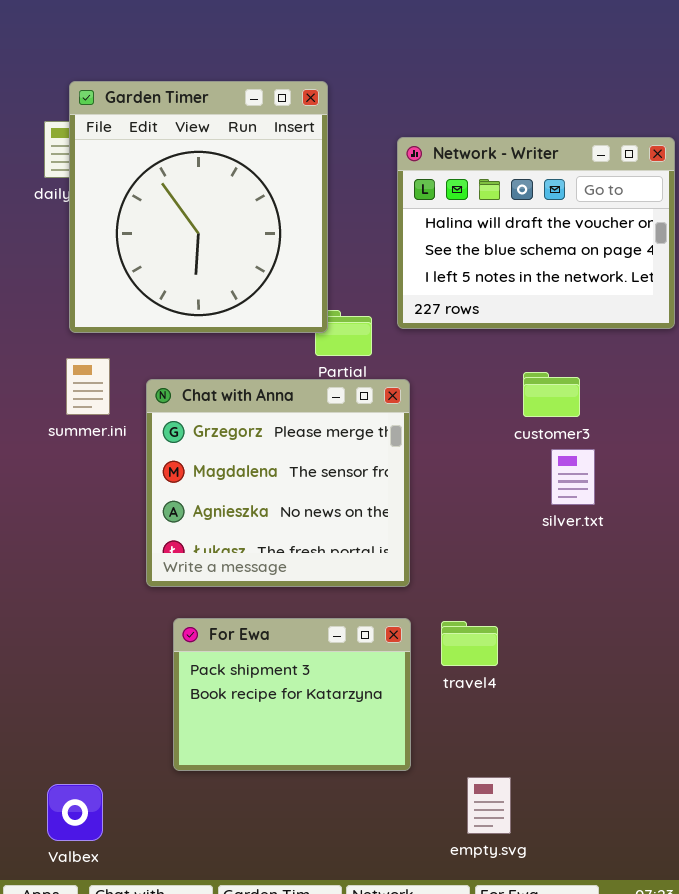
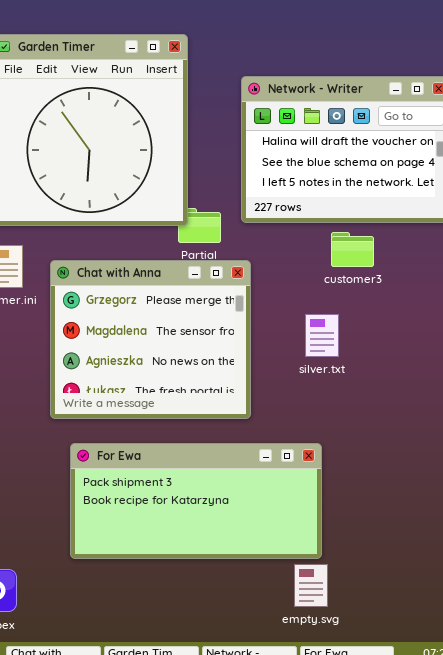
customer3: [523,372,580,417] -> [331,232,374,267], moved
silver.txt: [551,449,595,505] -> [305,314,339,357], moved
For Ewa: [173,618,411,771] -> [70,443,322,559], resized

